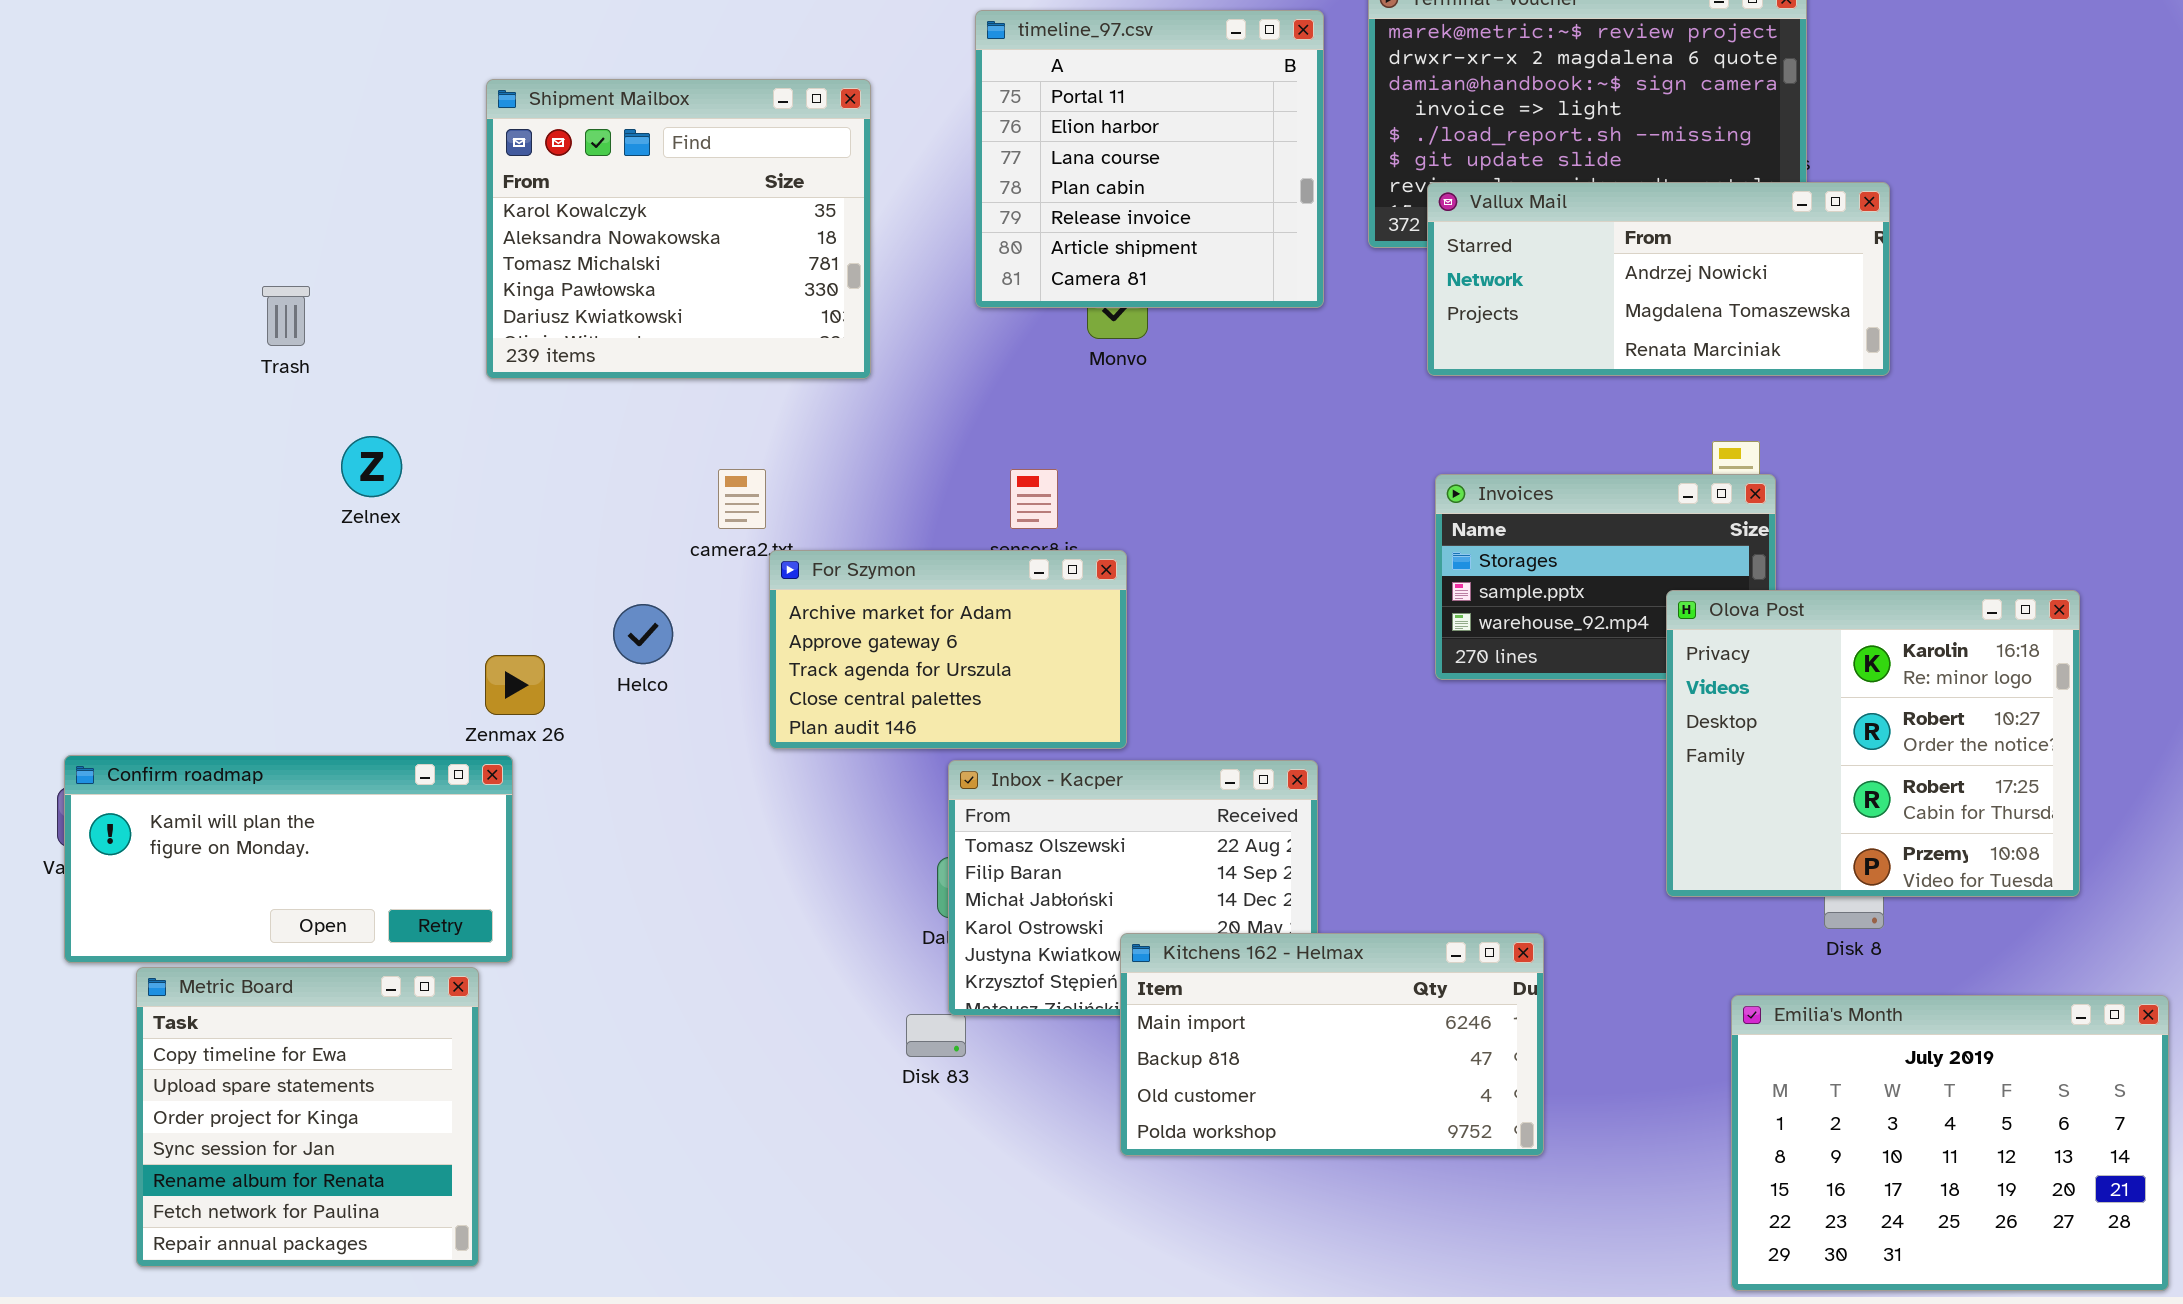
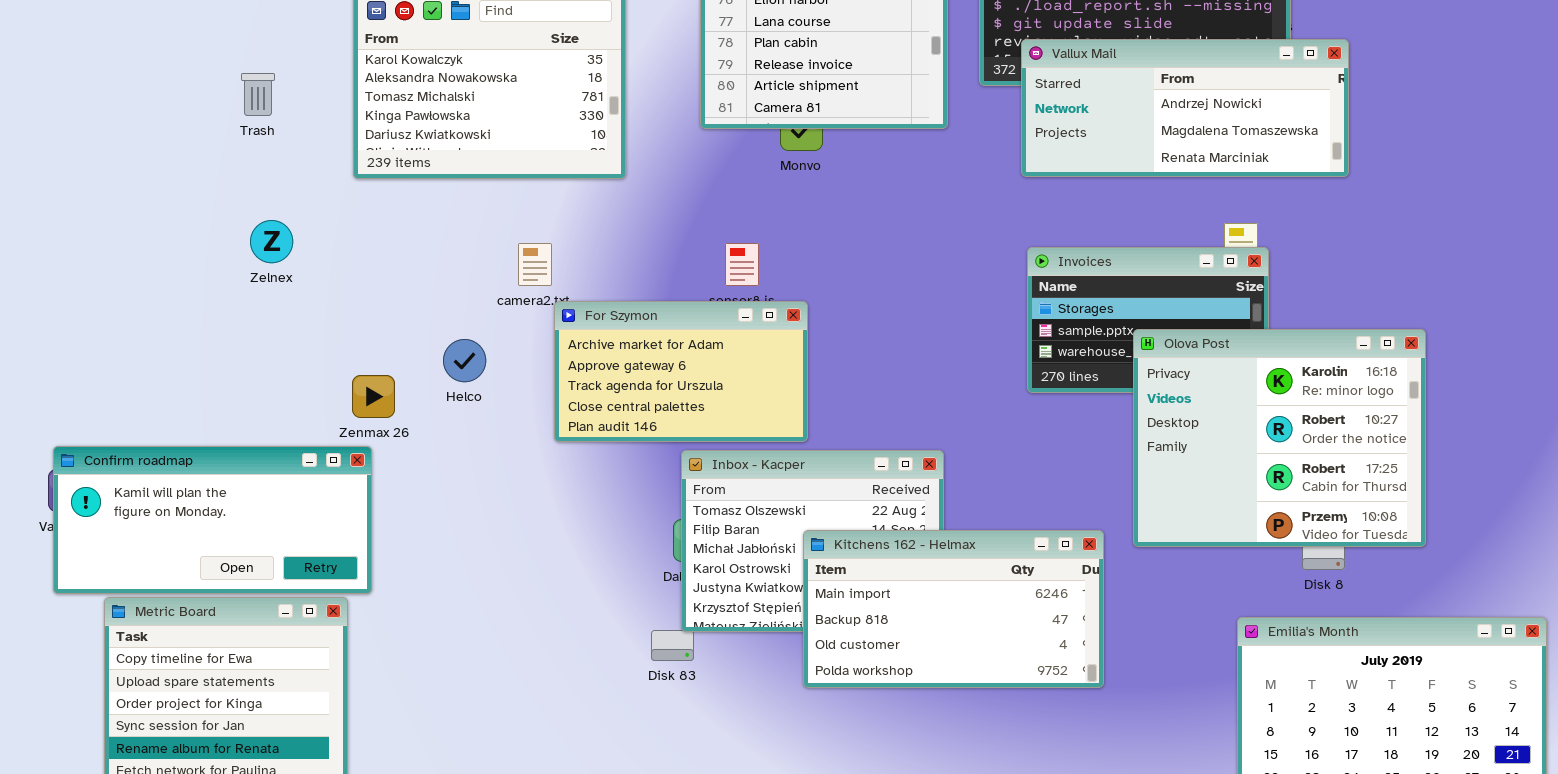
Trash: [262,286,310,346] -> [241,73,275,116], moved
Olova Post: [1666,590,2080,897] -> [1133,329,1426,547], moved
Kitchens 162 - Helmax: [1120,933,1544,1156] -> [803,530,1104,688], moved

